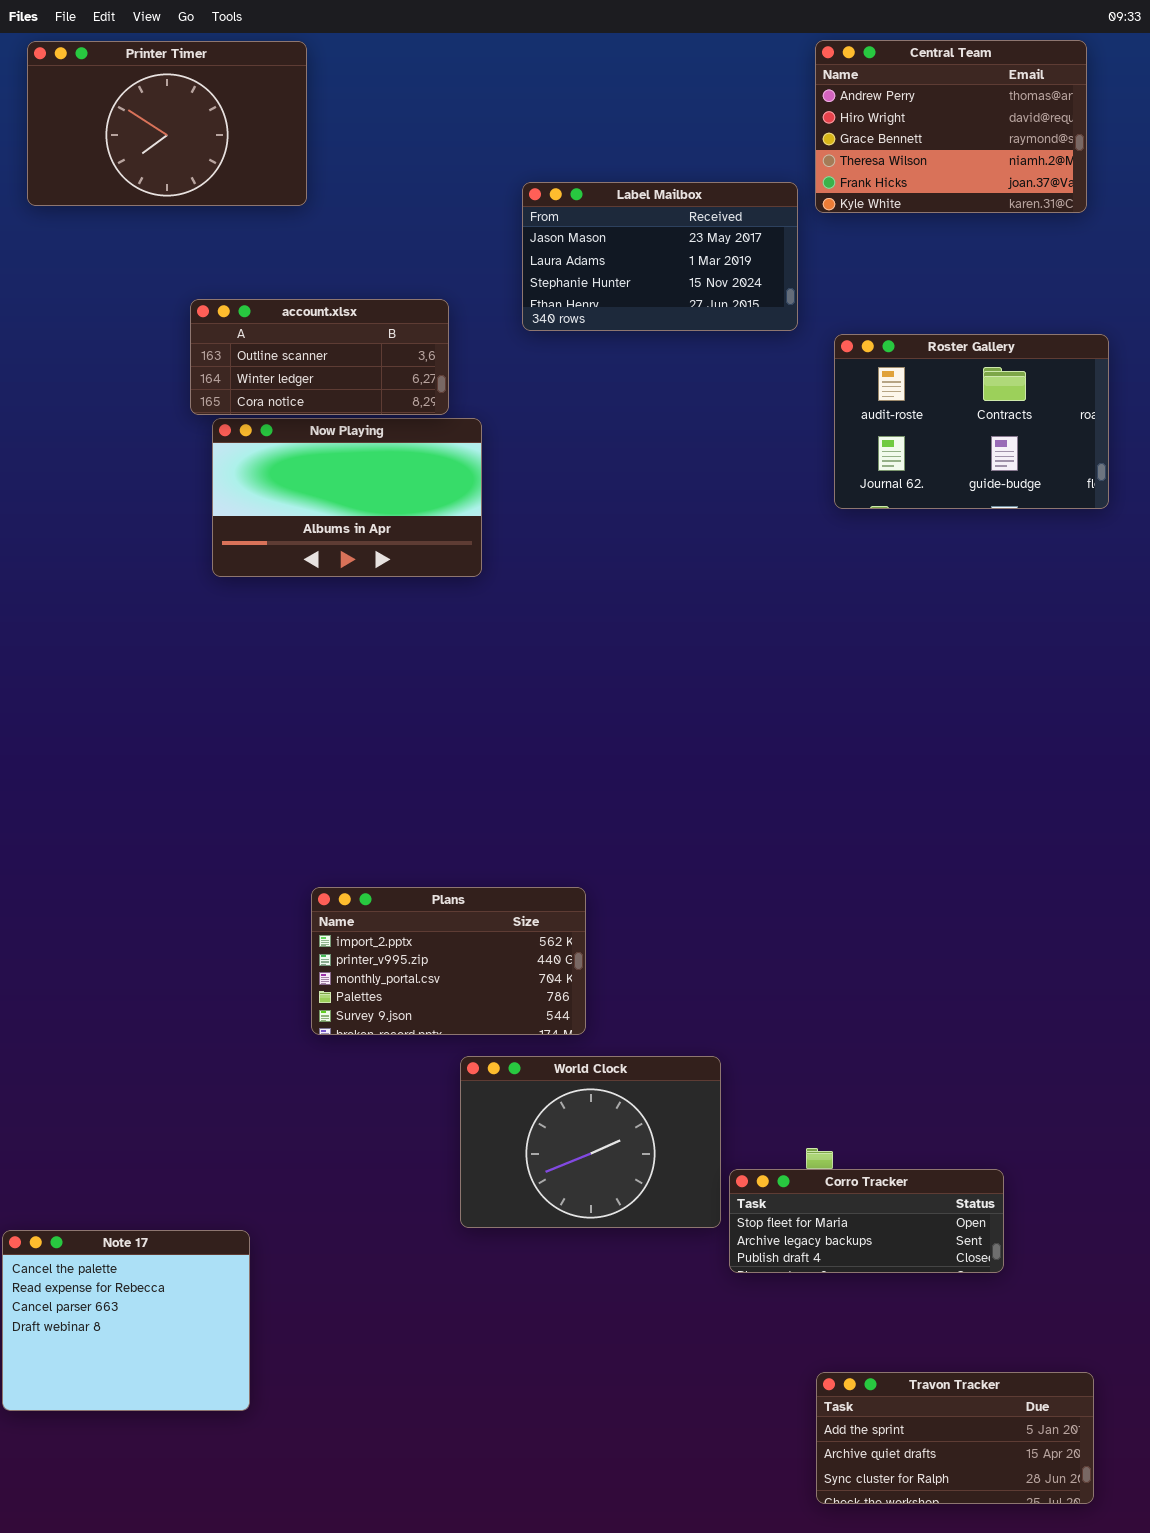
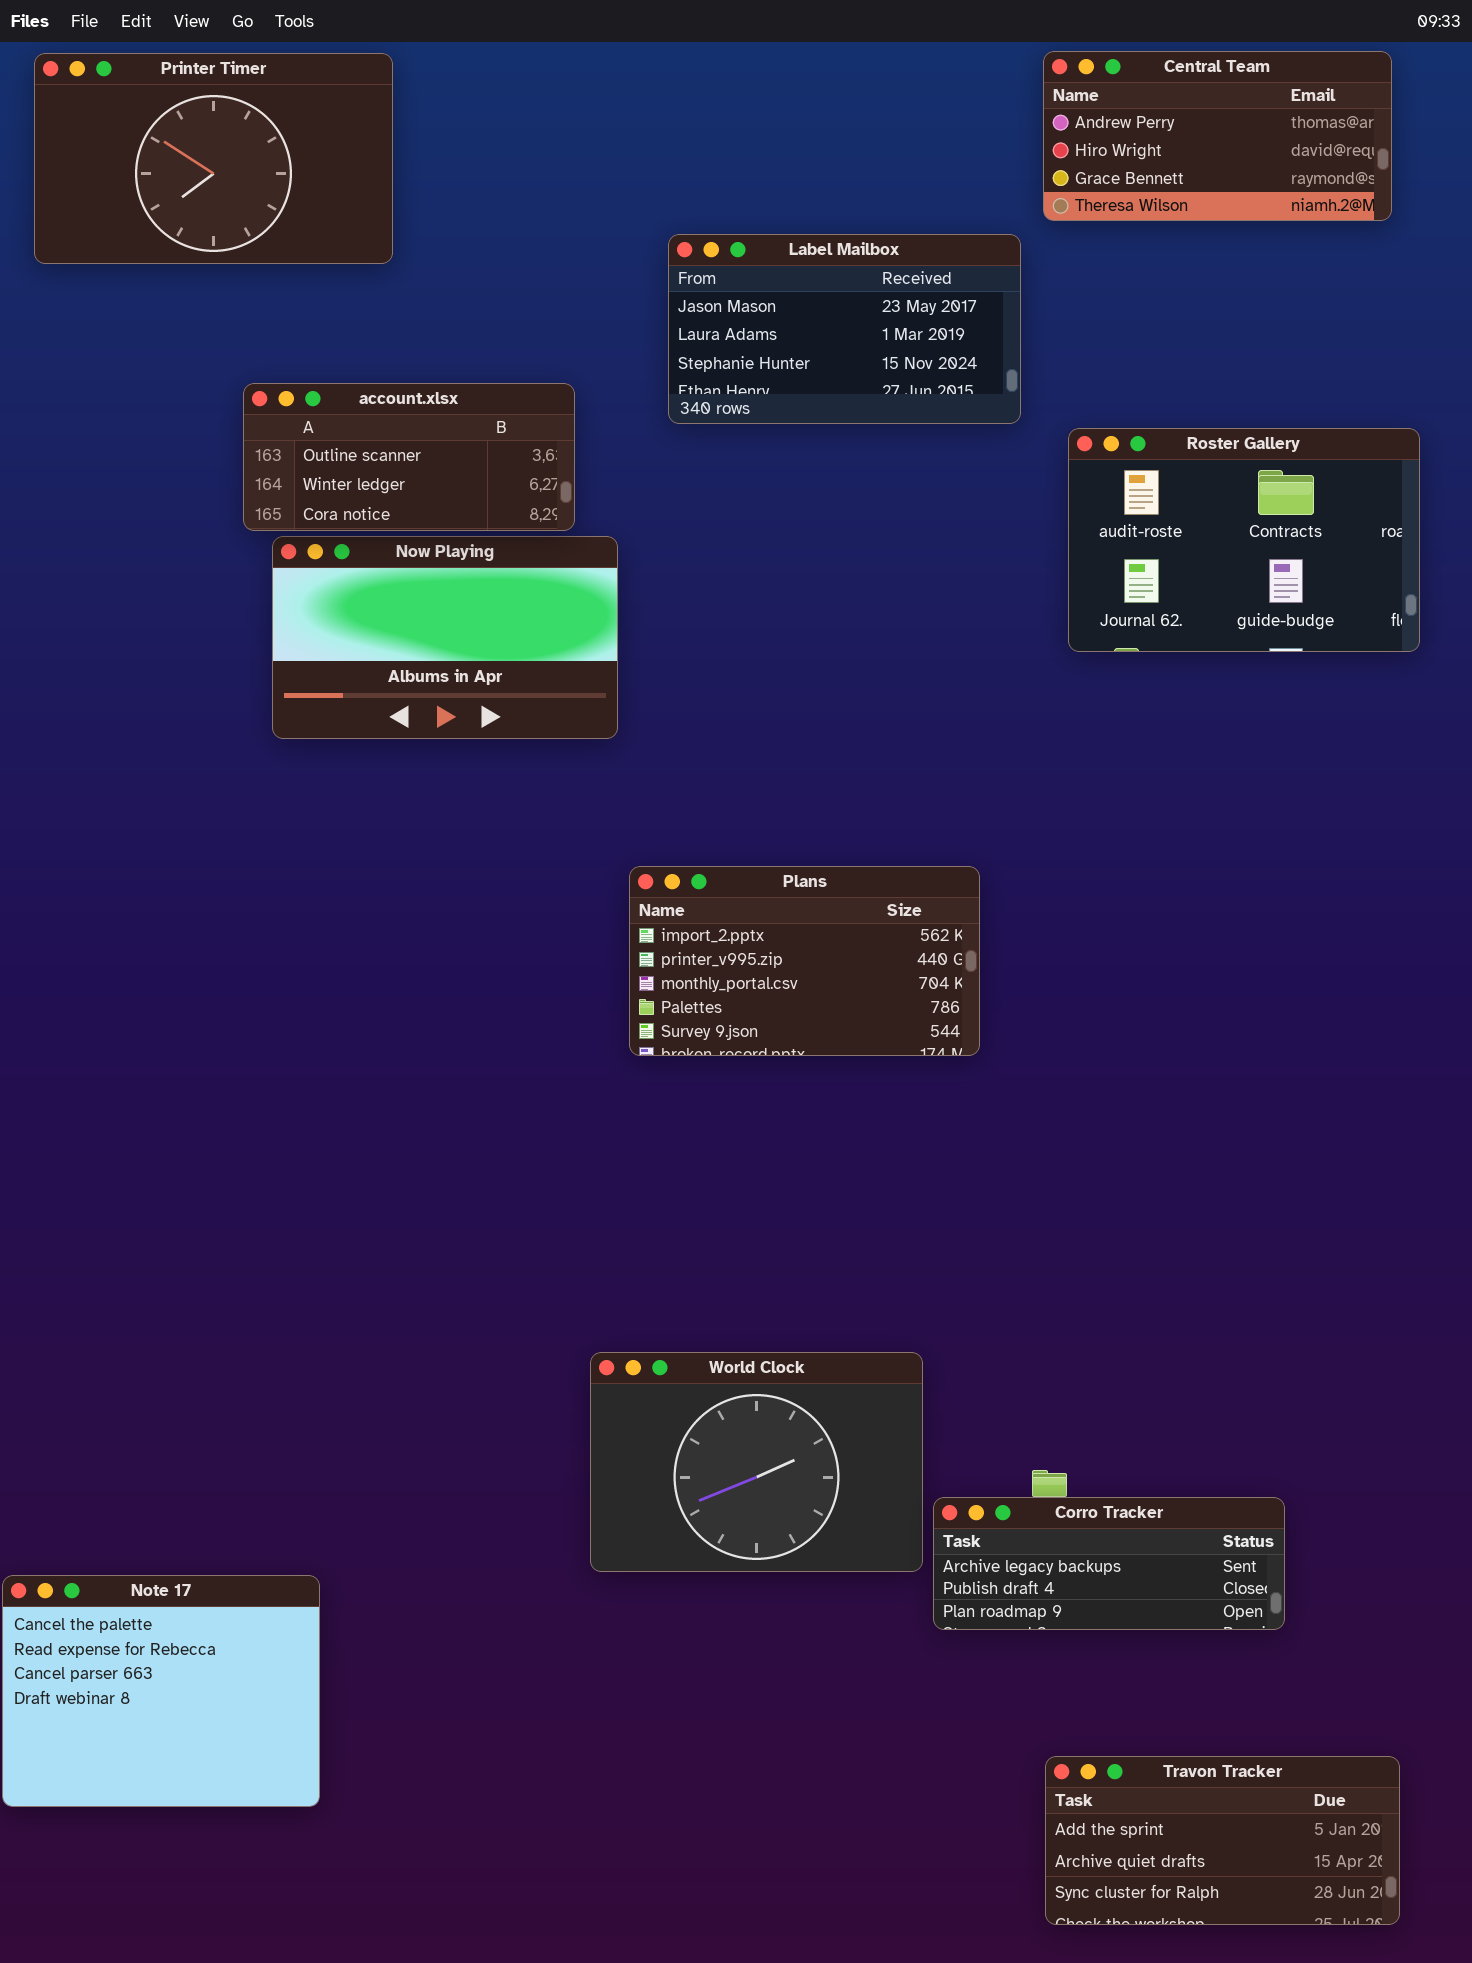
Central Team: [815,40,1087,213] -> [1043,51,1392,221], resized
Plans: [311,887,586,1035] -> [629,866,980,1056], moved
Corro Tracker: [729,1169,1004,1273] -> [933,1497,1285,1630], scrolled down 1 row

